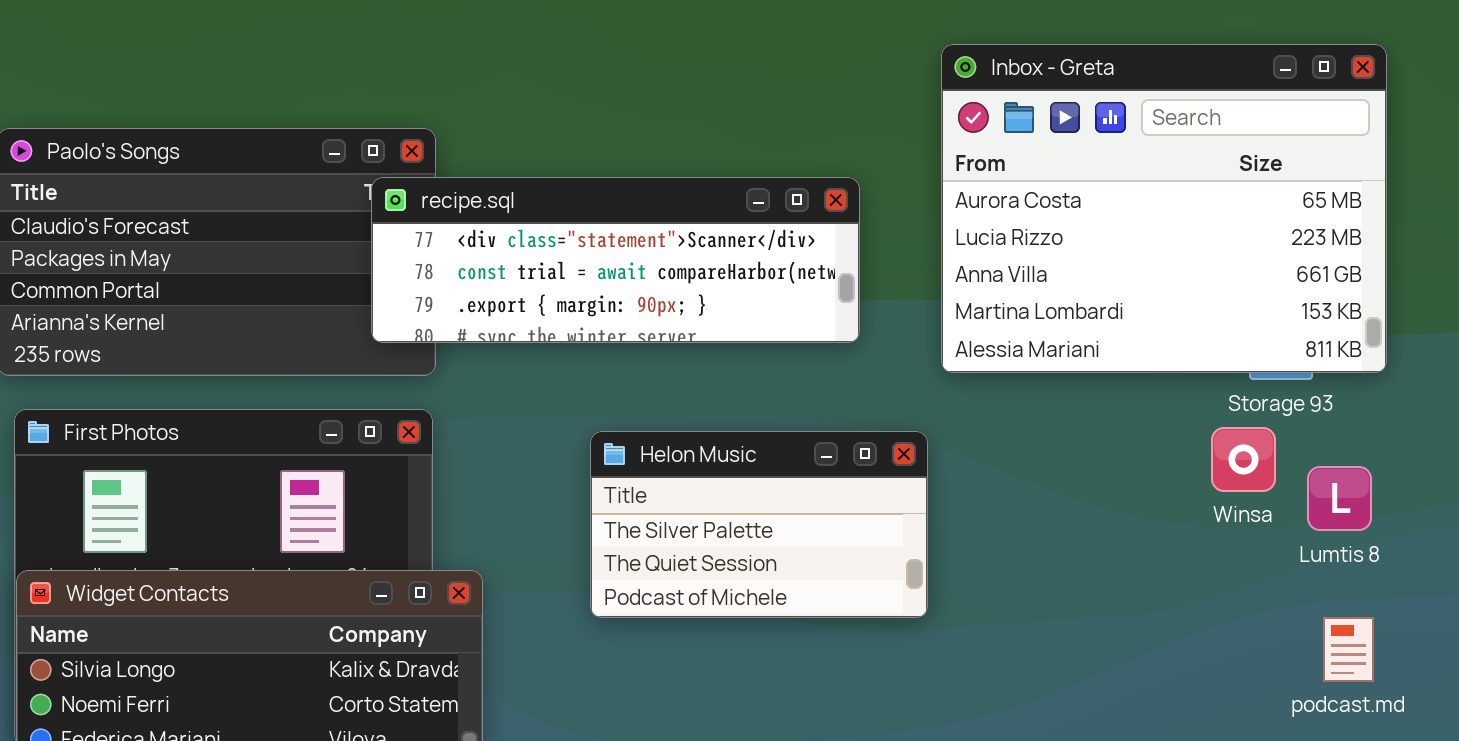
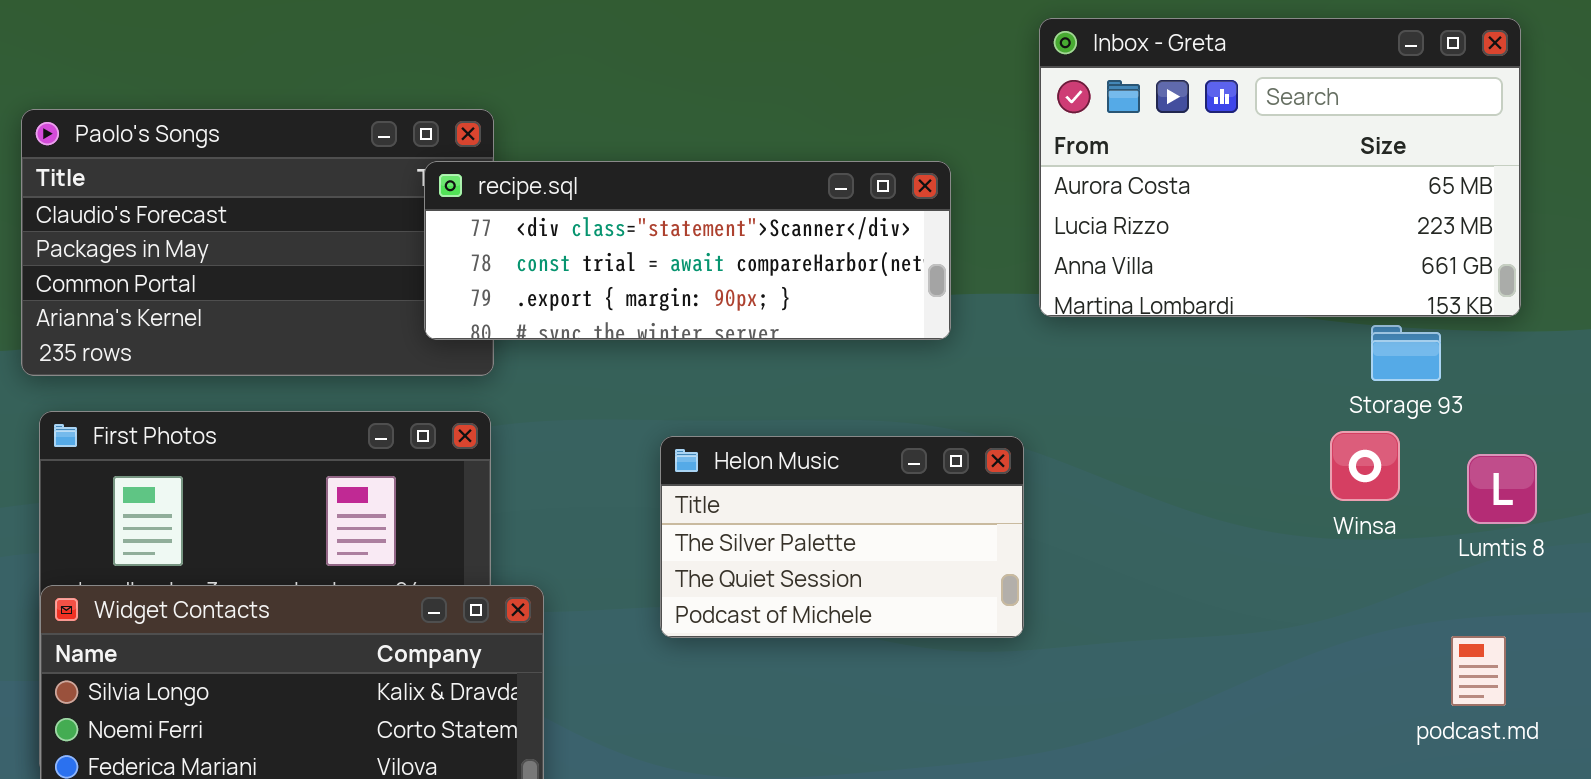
Inbox - Greta: [941,44,1387,373] -> [1039,18,1521,317], resized
Lumtis 8: [1307,466,1372,531] -> [1467,454,1537,524], moved

